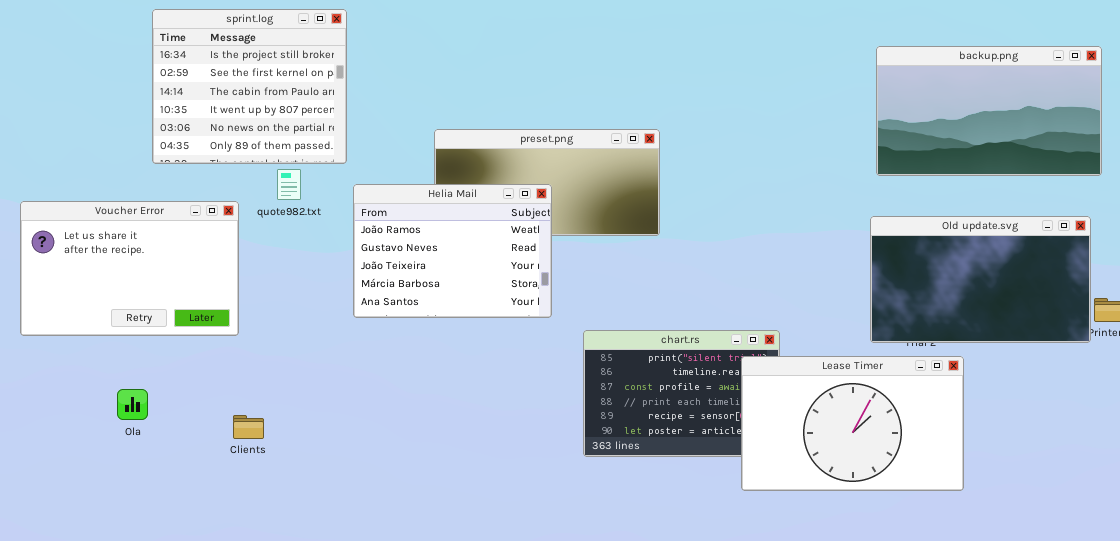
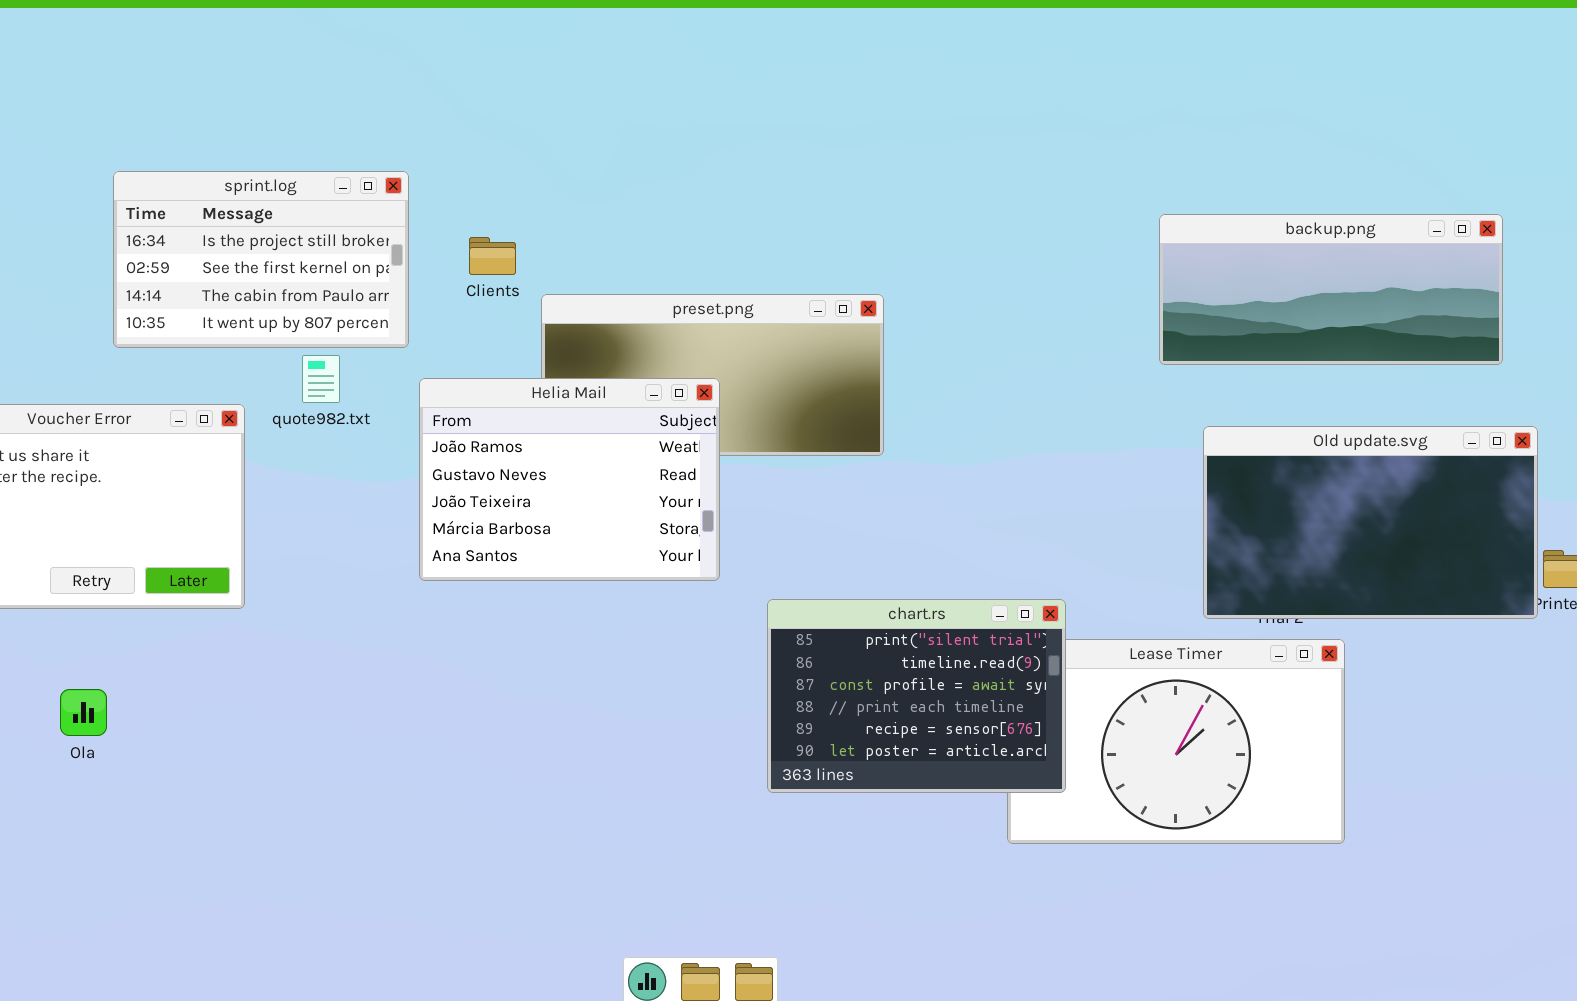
sprint.log: [152,9,347,164] -> [113,171,409,348], resized
backup.png: [876,46,1102,176] -> [1159,214,1503,365], moved, resized
chart.rs: [583,330,780,457] -> [767,599,1066,793], raised
Clients: [233,415,264,439] -> [469,237,516,275], moved

